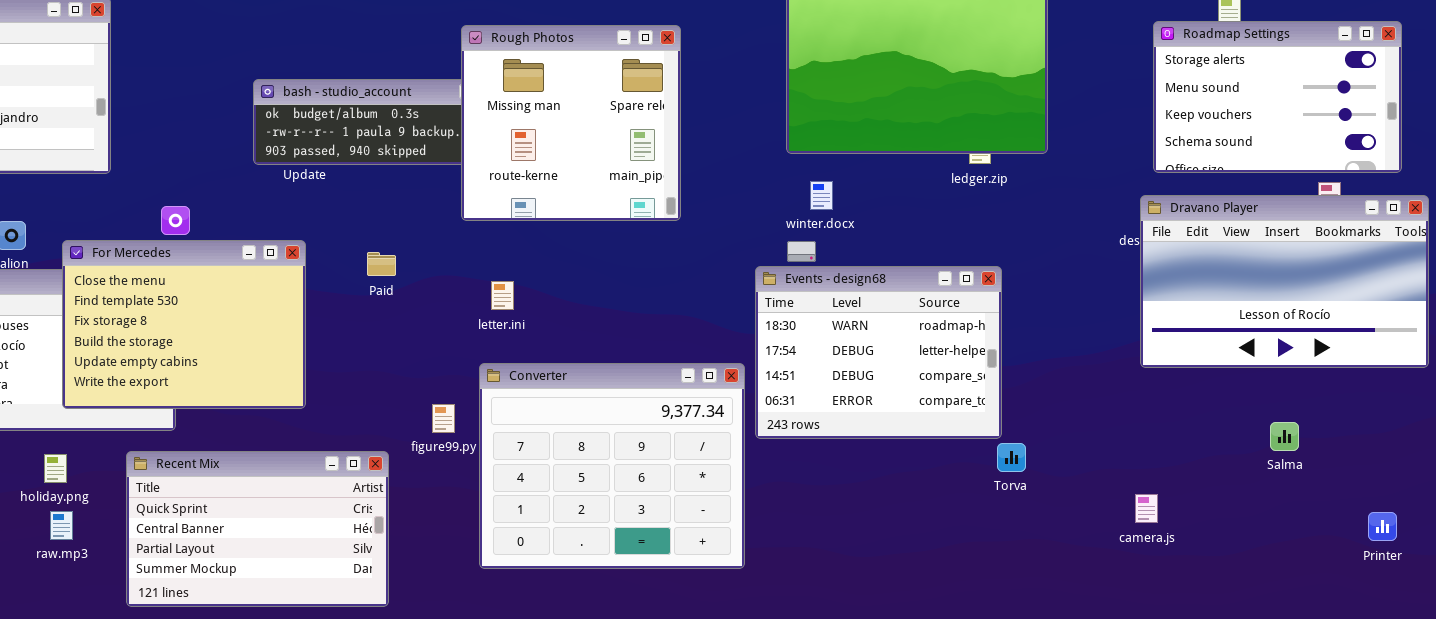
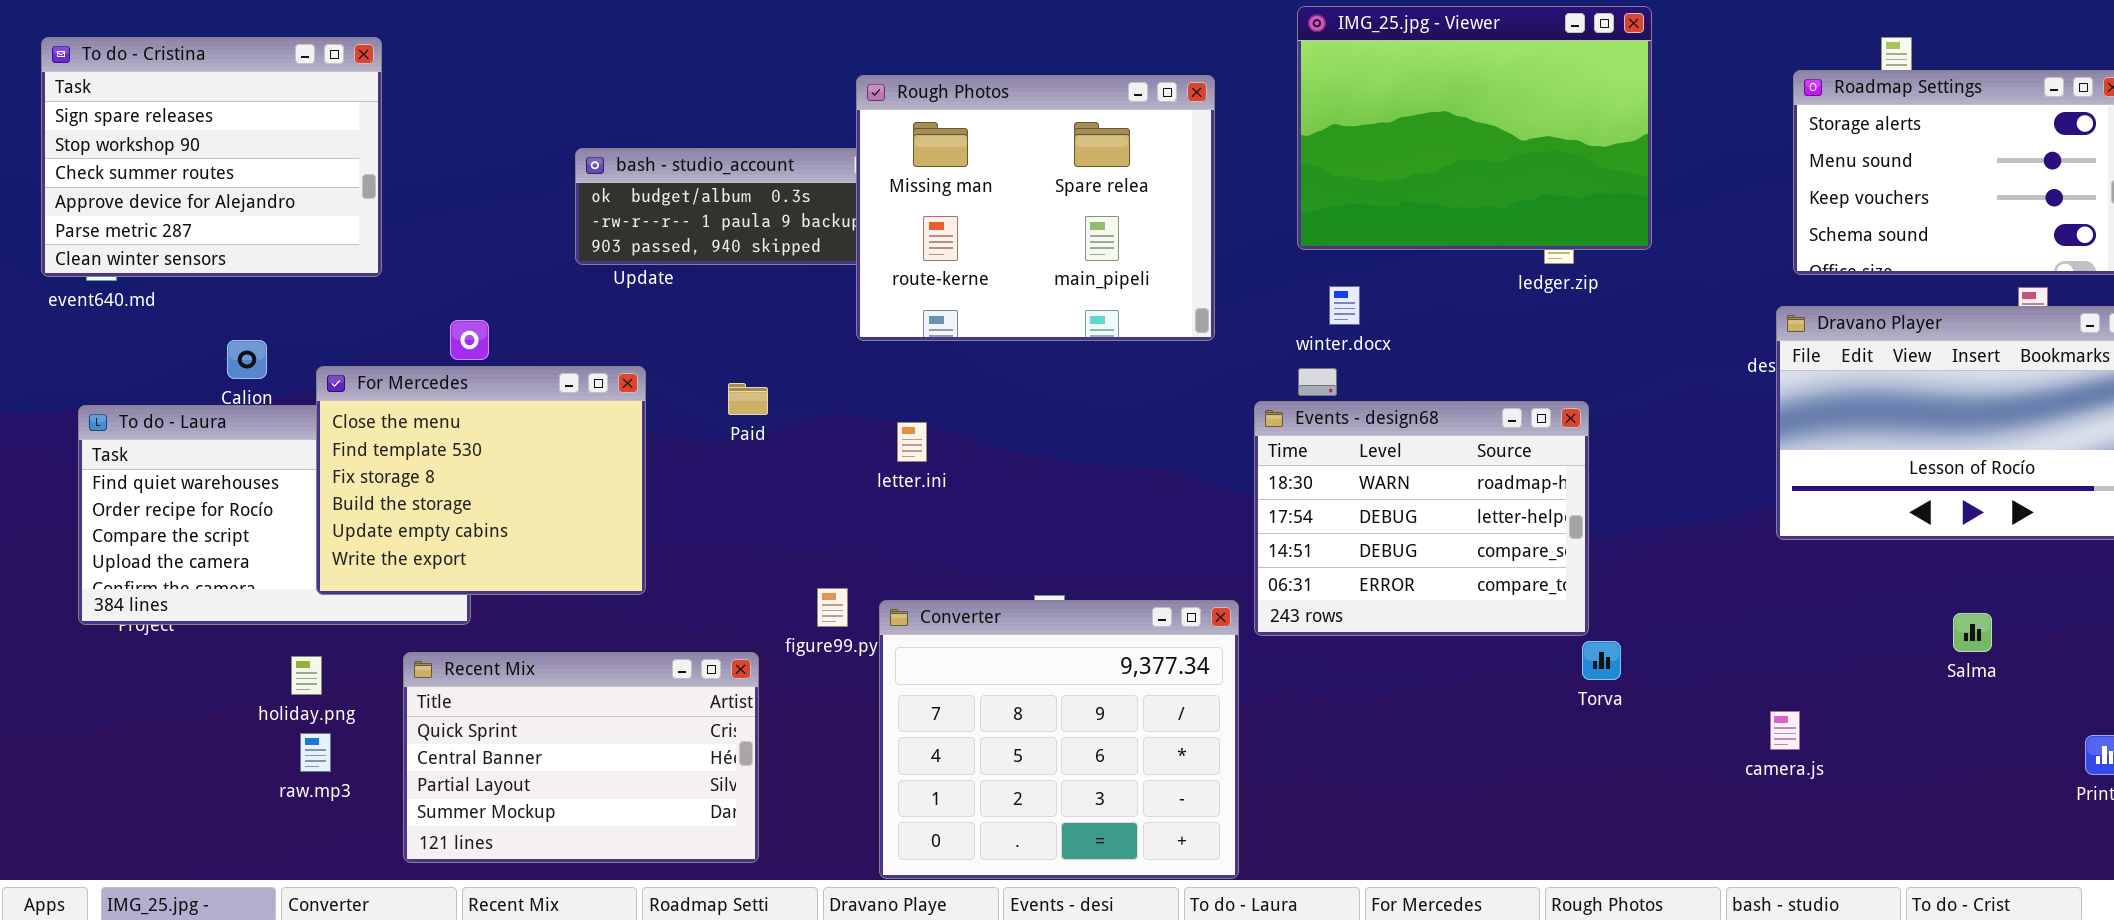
Rough Photos: [461,25,681,221] -> [856,75,1215,341], resized
Converter: [479,363,745,569] -> [879,600,1239,879], moved

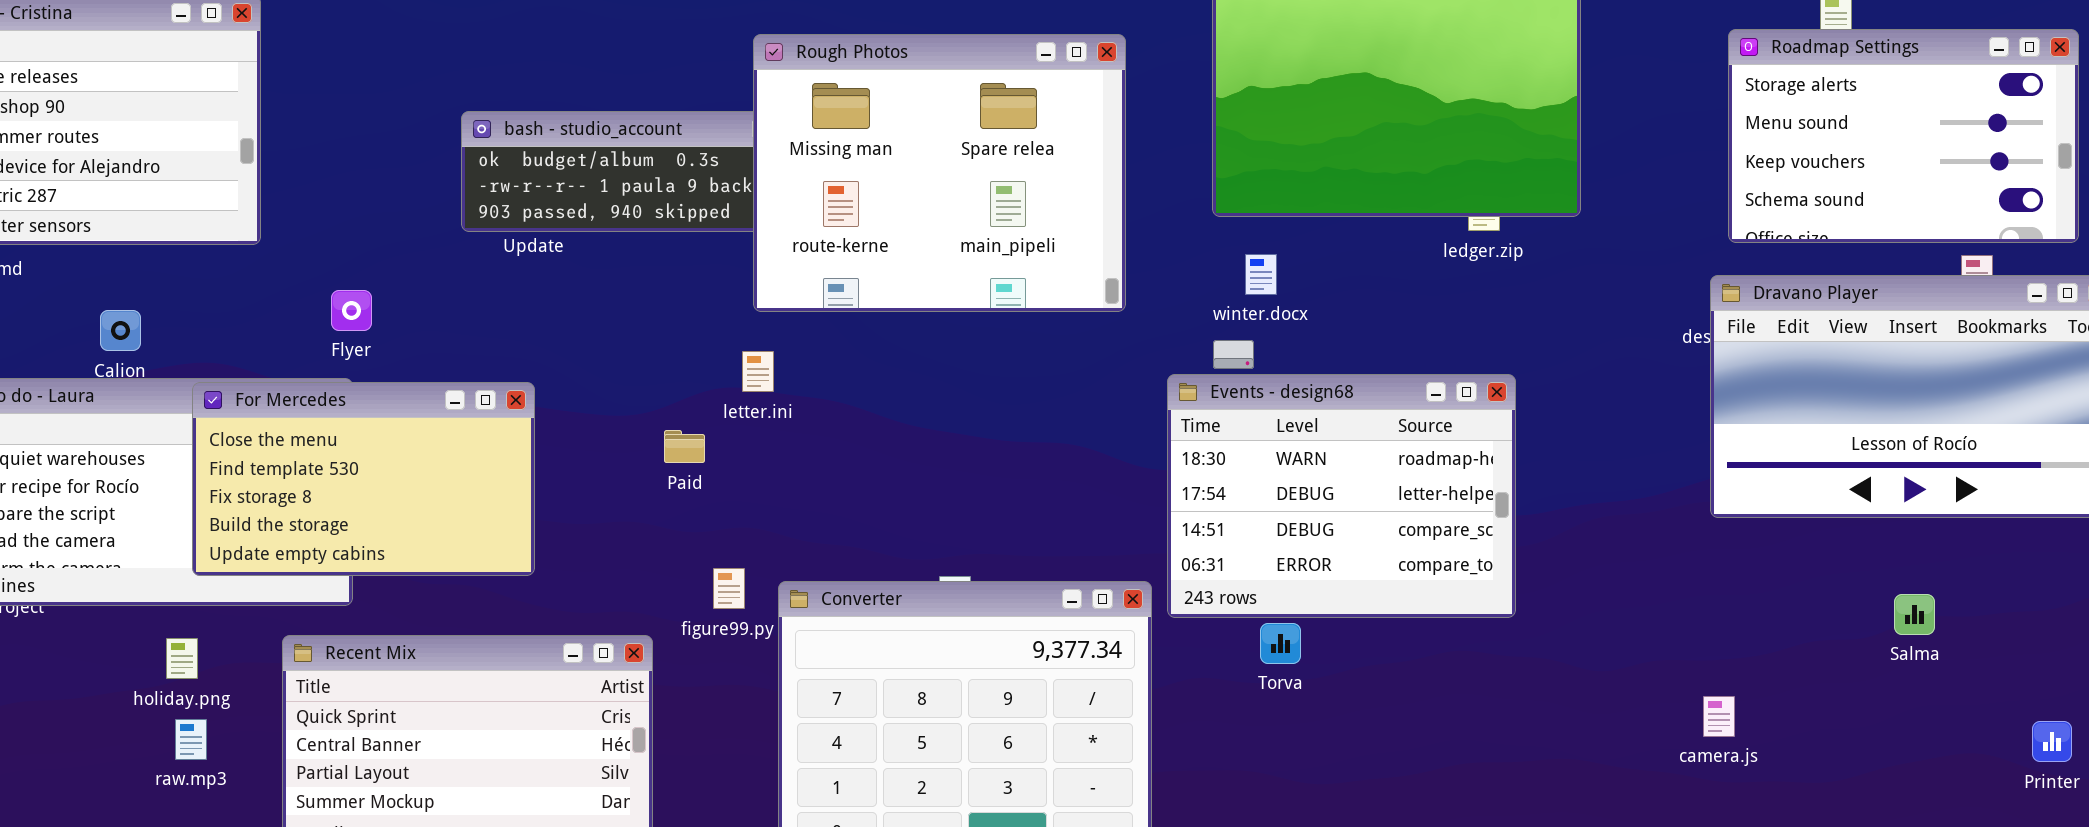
For Mercedes: [316,366,646,595] -> [192,382,535,576], resized
Paid: [728,383,768,415] -> [664,430,705,463], moved
letter.ini: [897,422,927,462] -> [742,351,774,392], moved
Torva: [1582,641,1621,680] -> [1260,623,1301,664], moved

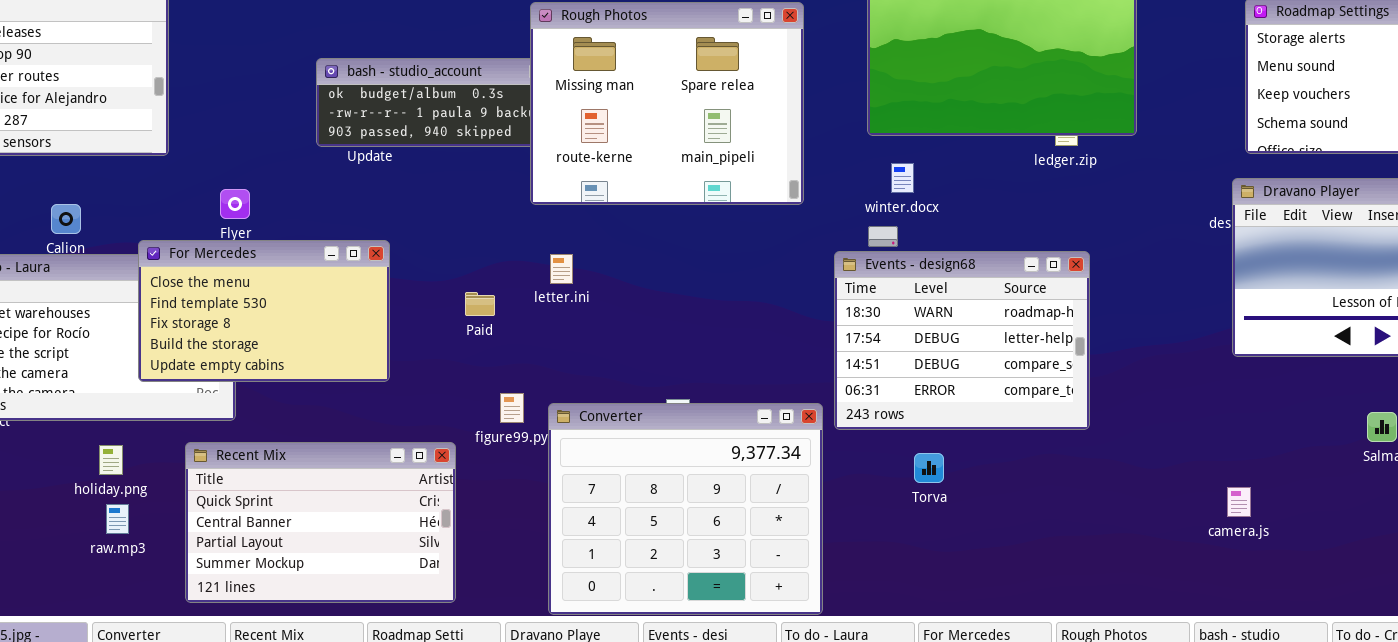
letter.ini: [742,351,774,392] -> [550,254,573,284], moved
For Mercedes: [192,382,535,576] -> [138,240,390,382], moved
Torva: [1260,623,1301,664] -> [914,453,944,483], moved

